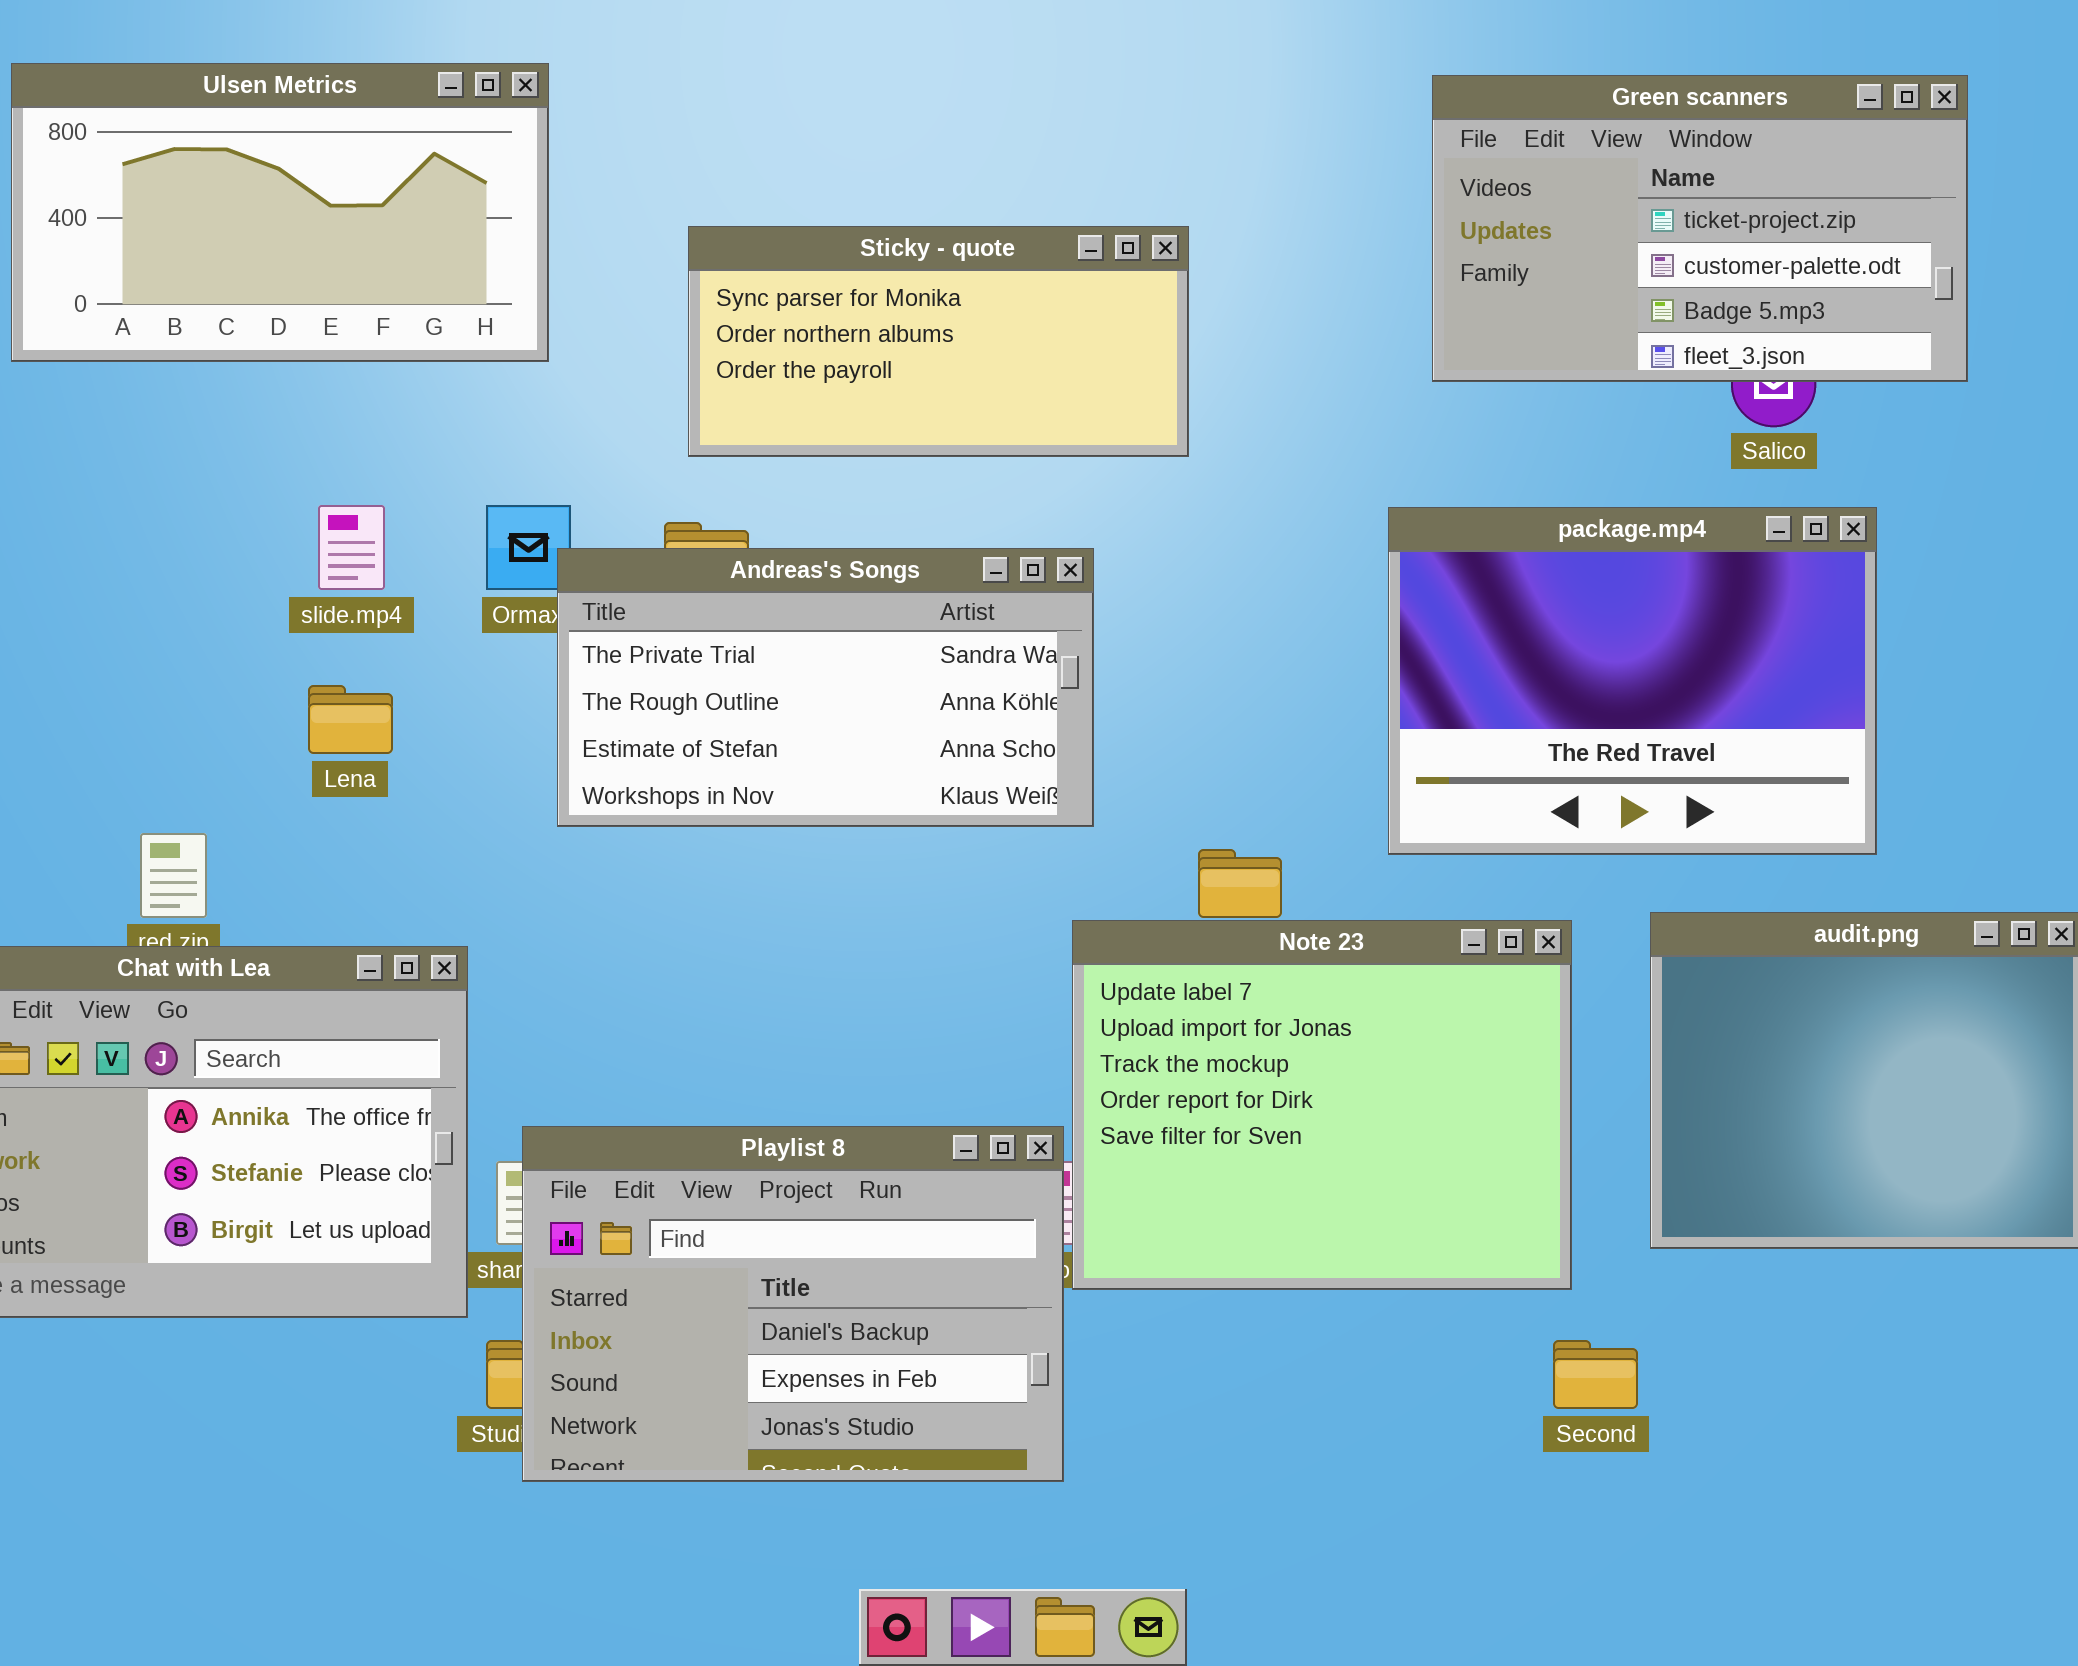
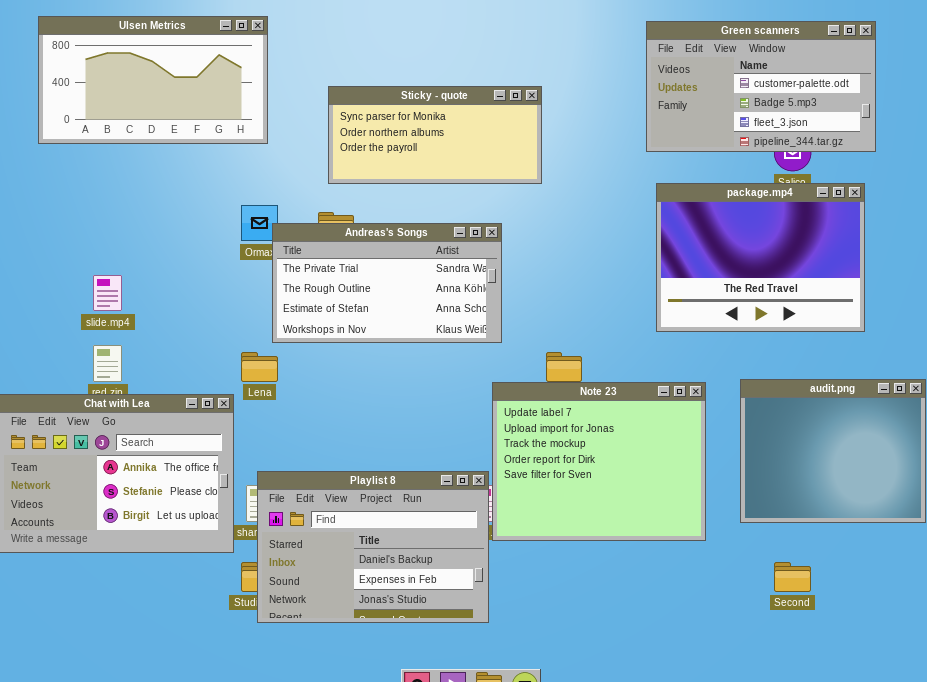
Green scanners: [1432,75,1968,382] -> [646,21,876,152], scrolled down 1 row
slide.mp4: [318,505,385,590] -> [93,275,122,311], moved
package.mp4: [1388,507,1877,855] -> [656,183,865,332], moved
Lena: [308,685,393,754] -> [241,352,278,382], moved
Second: [1553,1340,1638,1409] -> [774,562,811,592], moved

